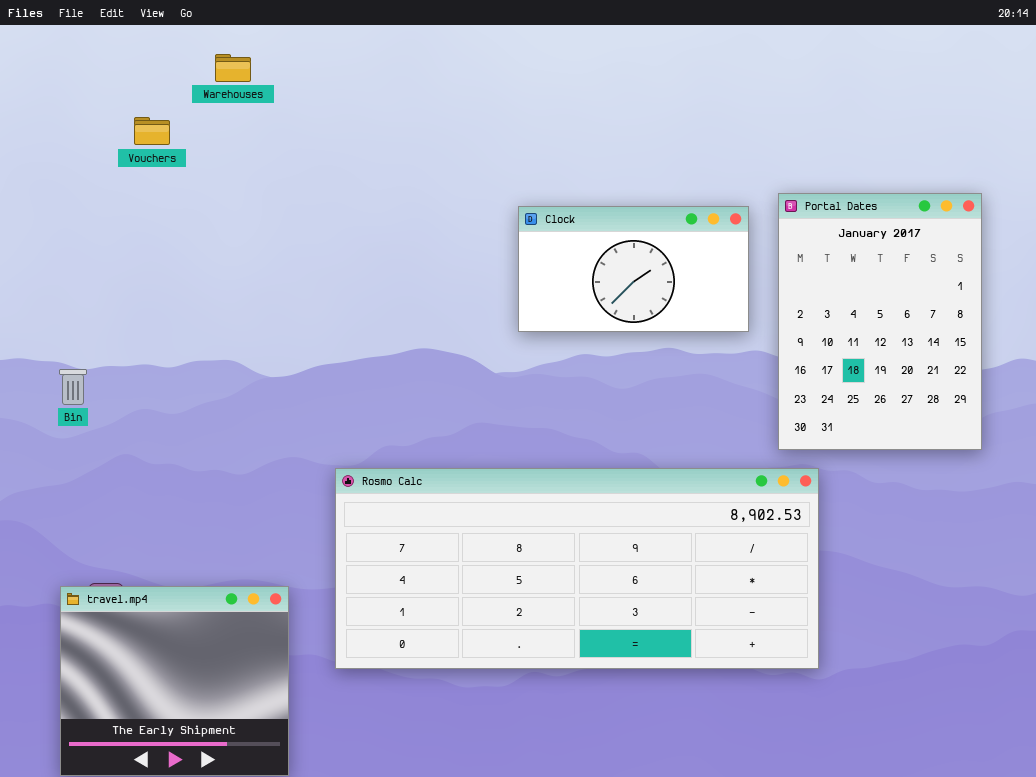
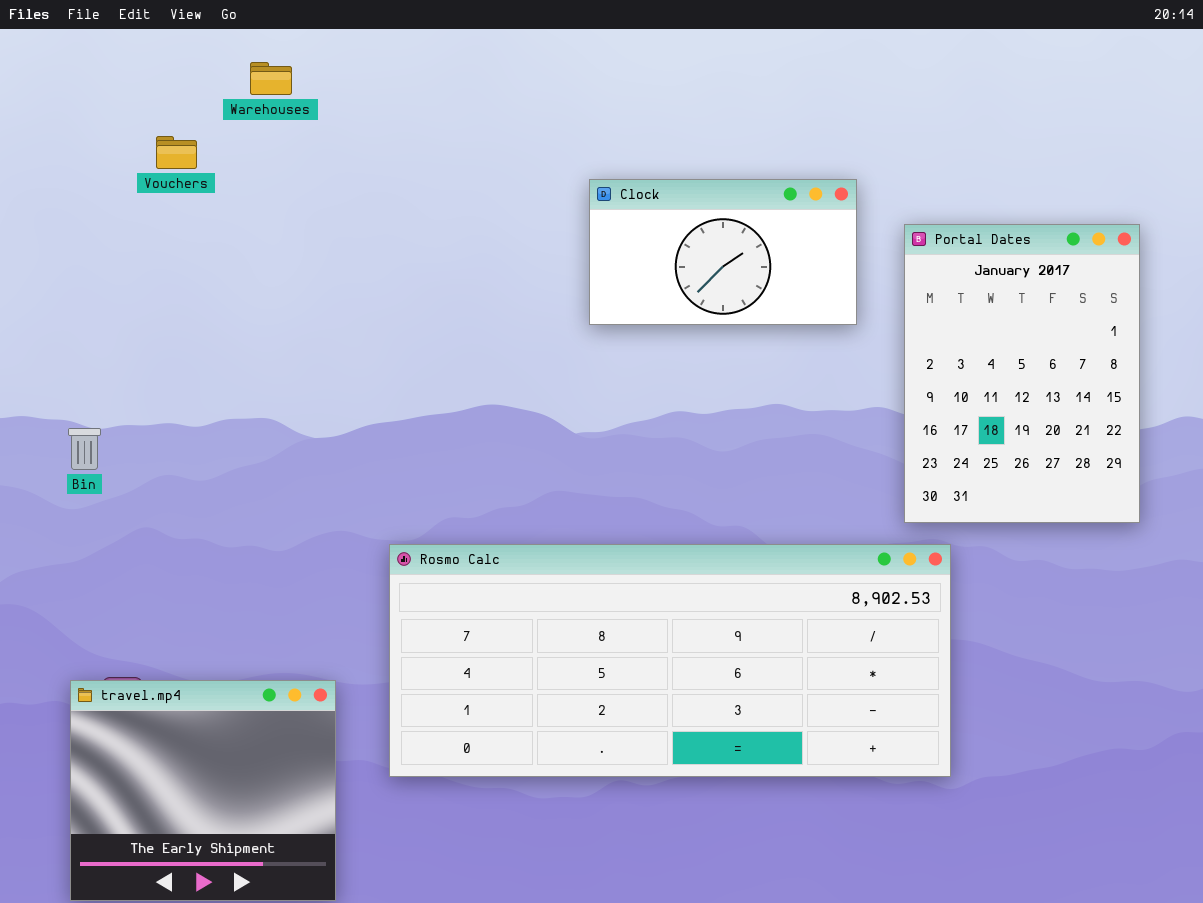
Clock: [518,206,749,332] -> [589,179,857,325], moved

